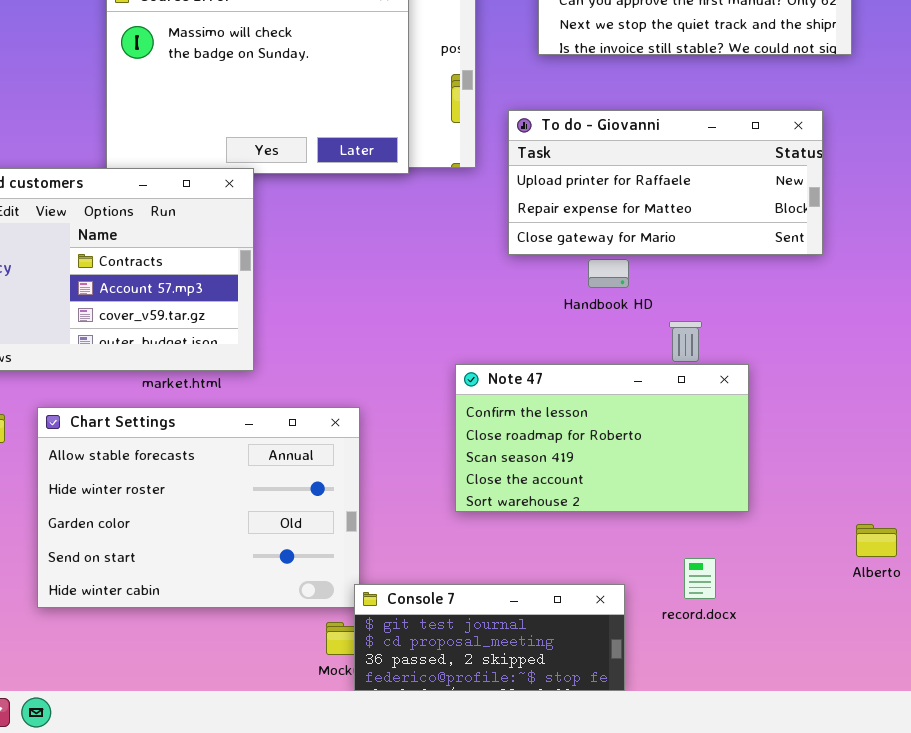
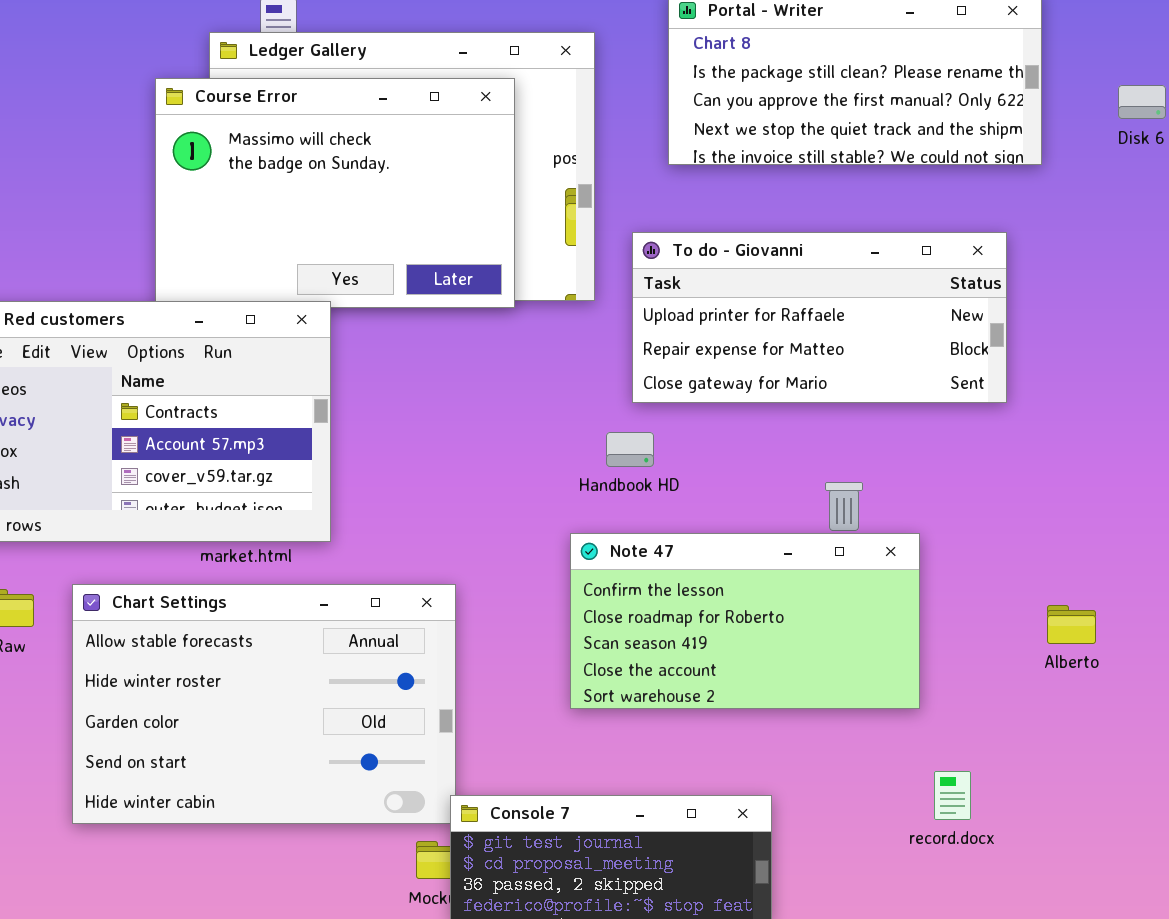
Handbook HD: [588,259,629,288] -> [606,432,654,467], moved
Alberto: [856,524,897,557] -> [1047,605,1096,644], moved
record.docx: [684,558,716,599] -> [934,771,971,820], moved

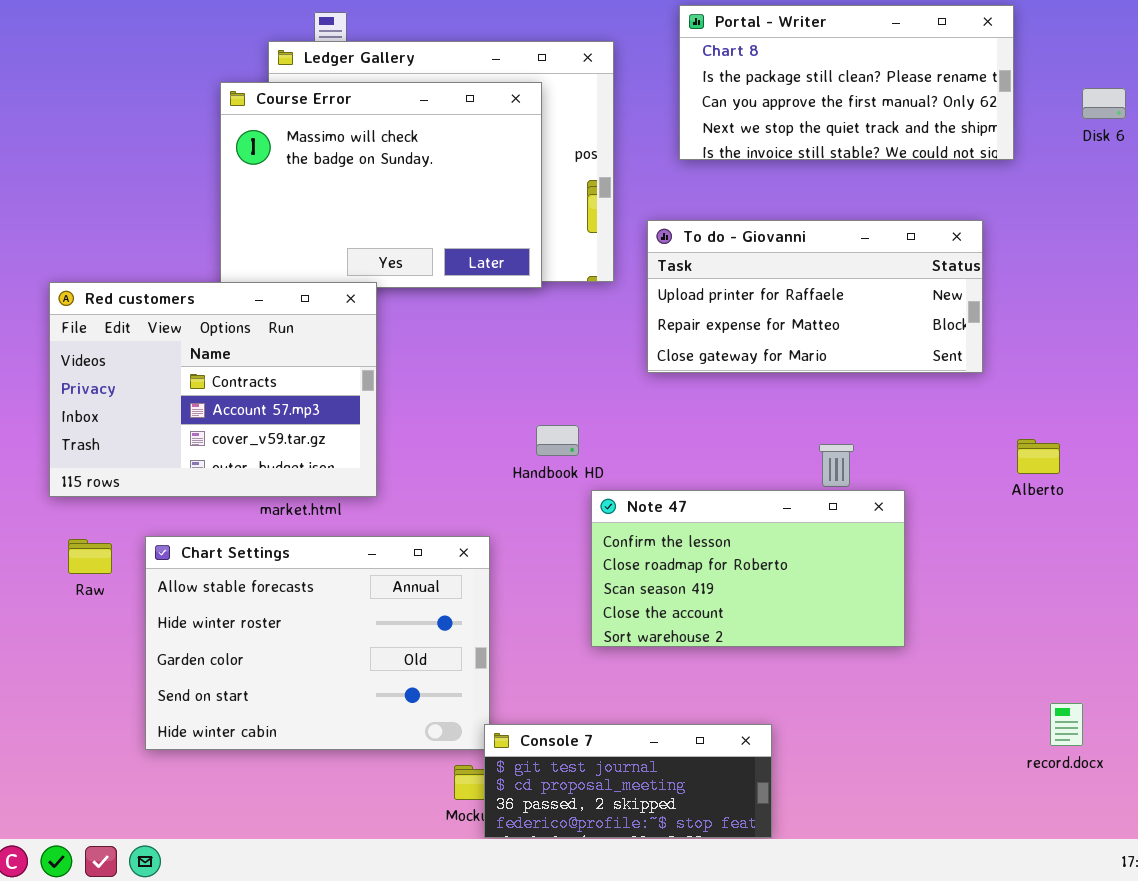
Handbook HD: [606,432,654,467] -> [536,425,579,456], moved
Alberto: [1047,605,1096,644] -> [1017,439,1060,474], moved
record.docx: [934,771,971,820] -> [1050,703,1083,746], moved

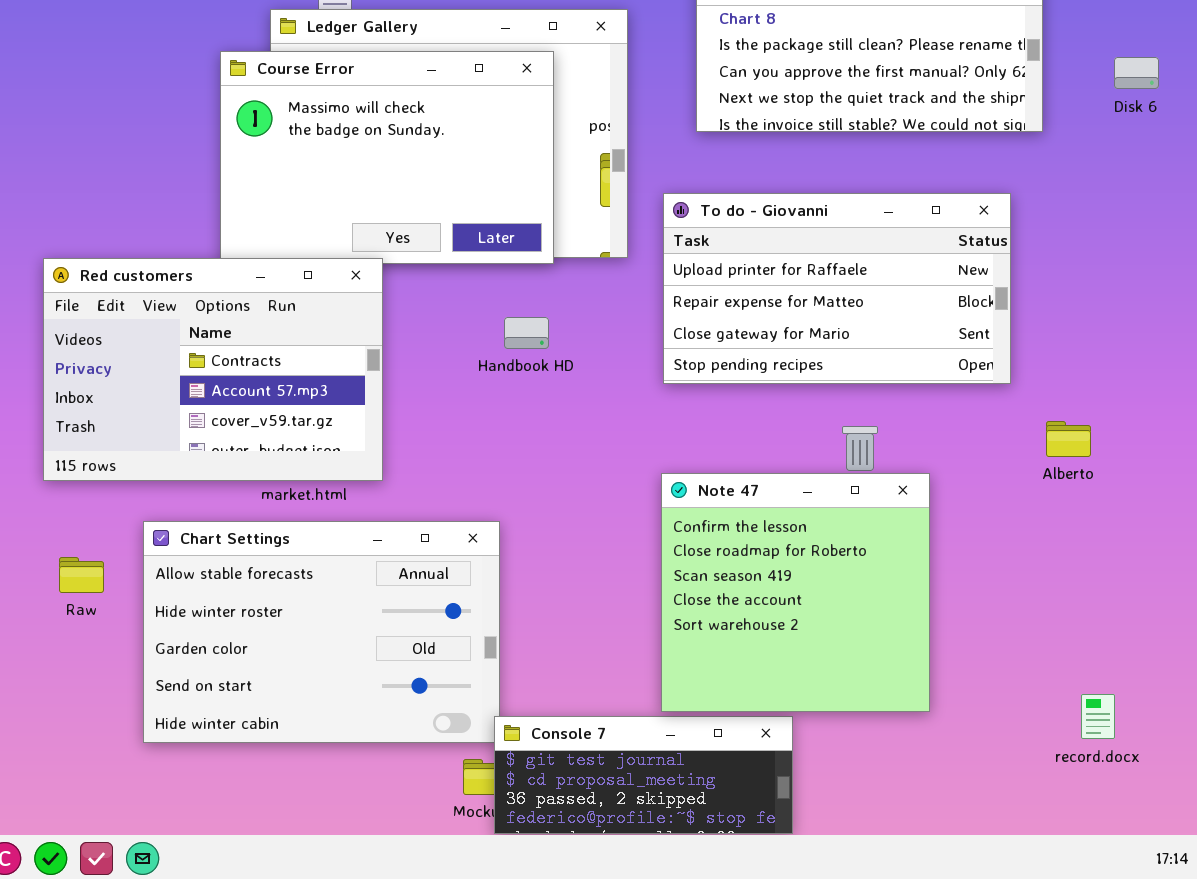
To do - Giovanni: [647,220,983,373] -> [663,193,1011,384], resized
Handbook HD: [536,425,579,456] -> [504,317,549,349], moved
Note 47: [591,490,905,647] -> [661,473,930,712], resized
Raw: [68,539,112,574] -> [59,557,104,593], moved

